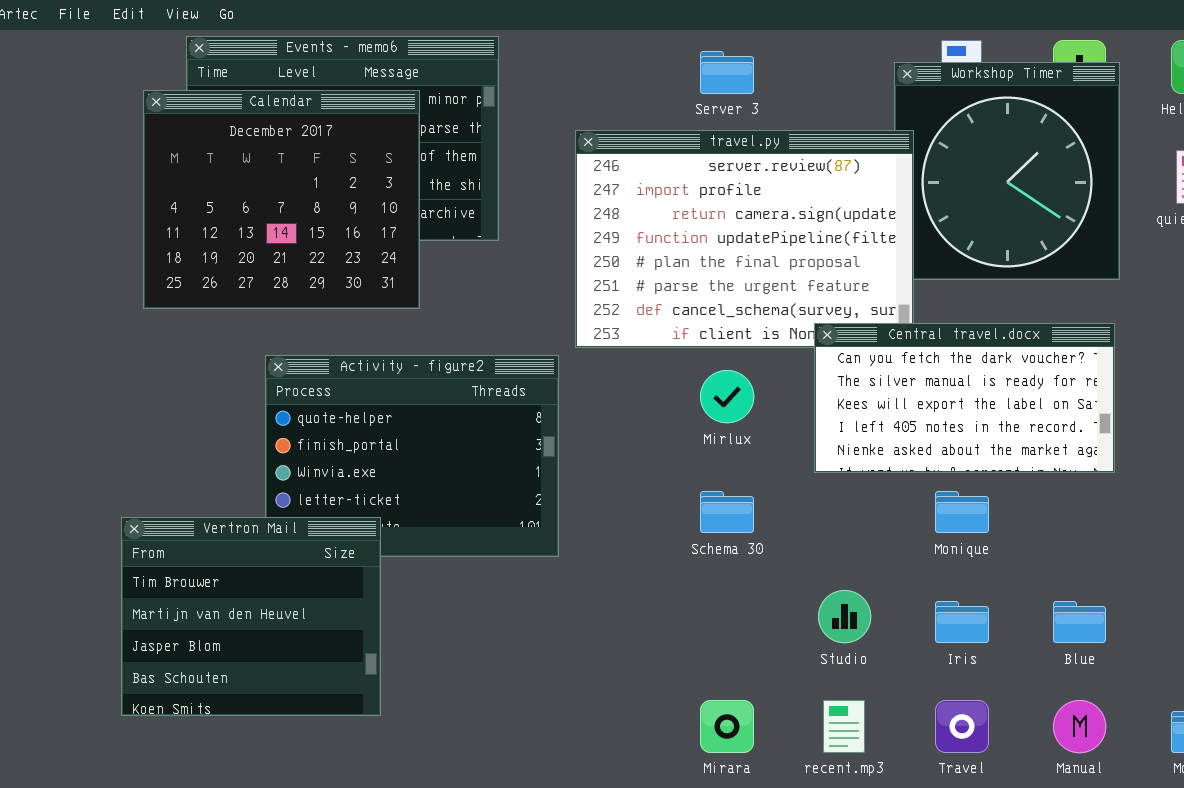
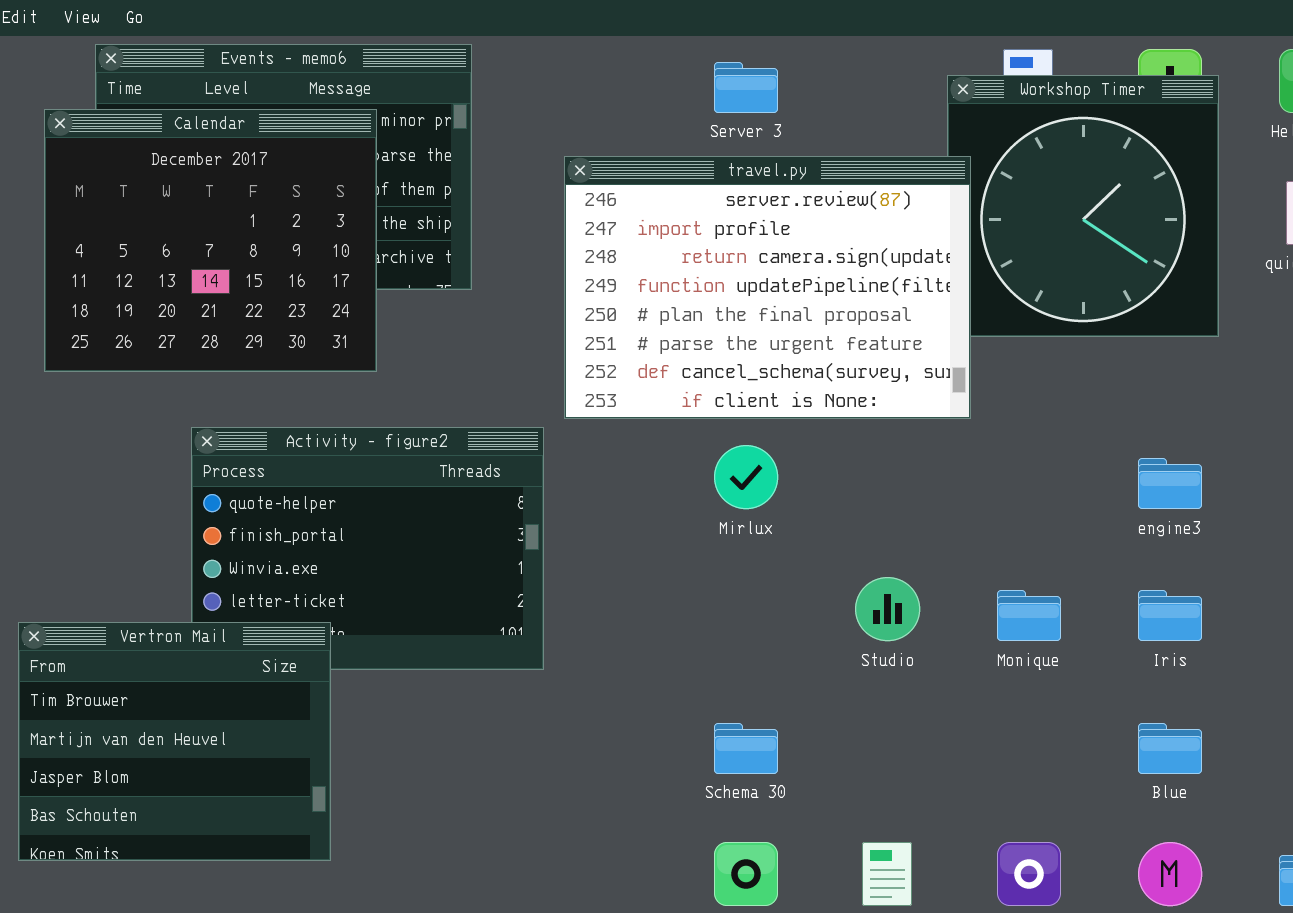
Central travel.docx: [814,323,1115,473] -> none, closed
Schema 30: [700,491,754,533] -> [714,723,778,774], moved
Studio: [818,590,871,643] -> [855,577,920,641], moved
Iris: [935,601,989,643] -> [1138,590,1202,641], moved

